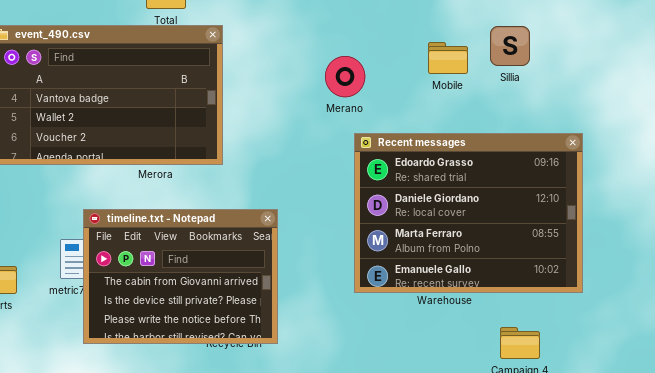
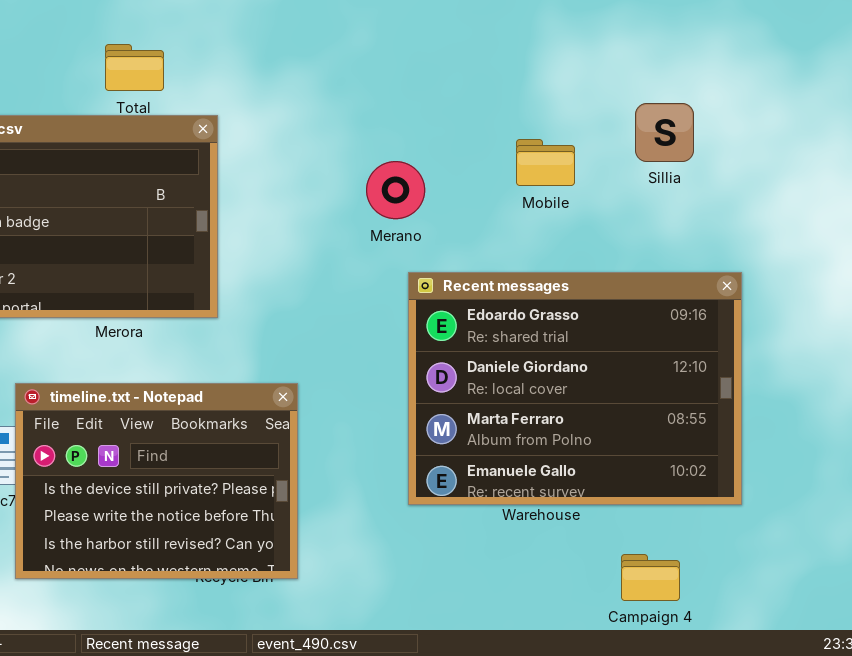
Sillia: [490,26,530,66] -> [635,103,694,162], moved
timeline.txt - Notepad: [83,209,278,344] -> [15,383,298,579], scrolled down 1 row

